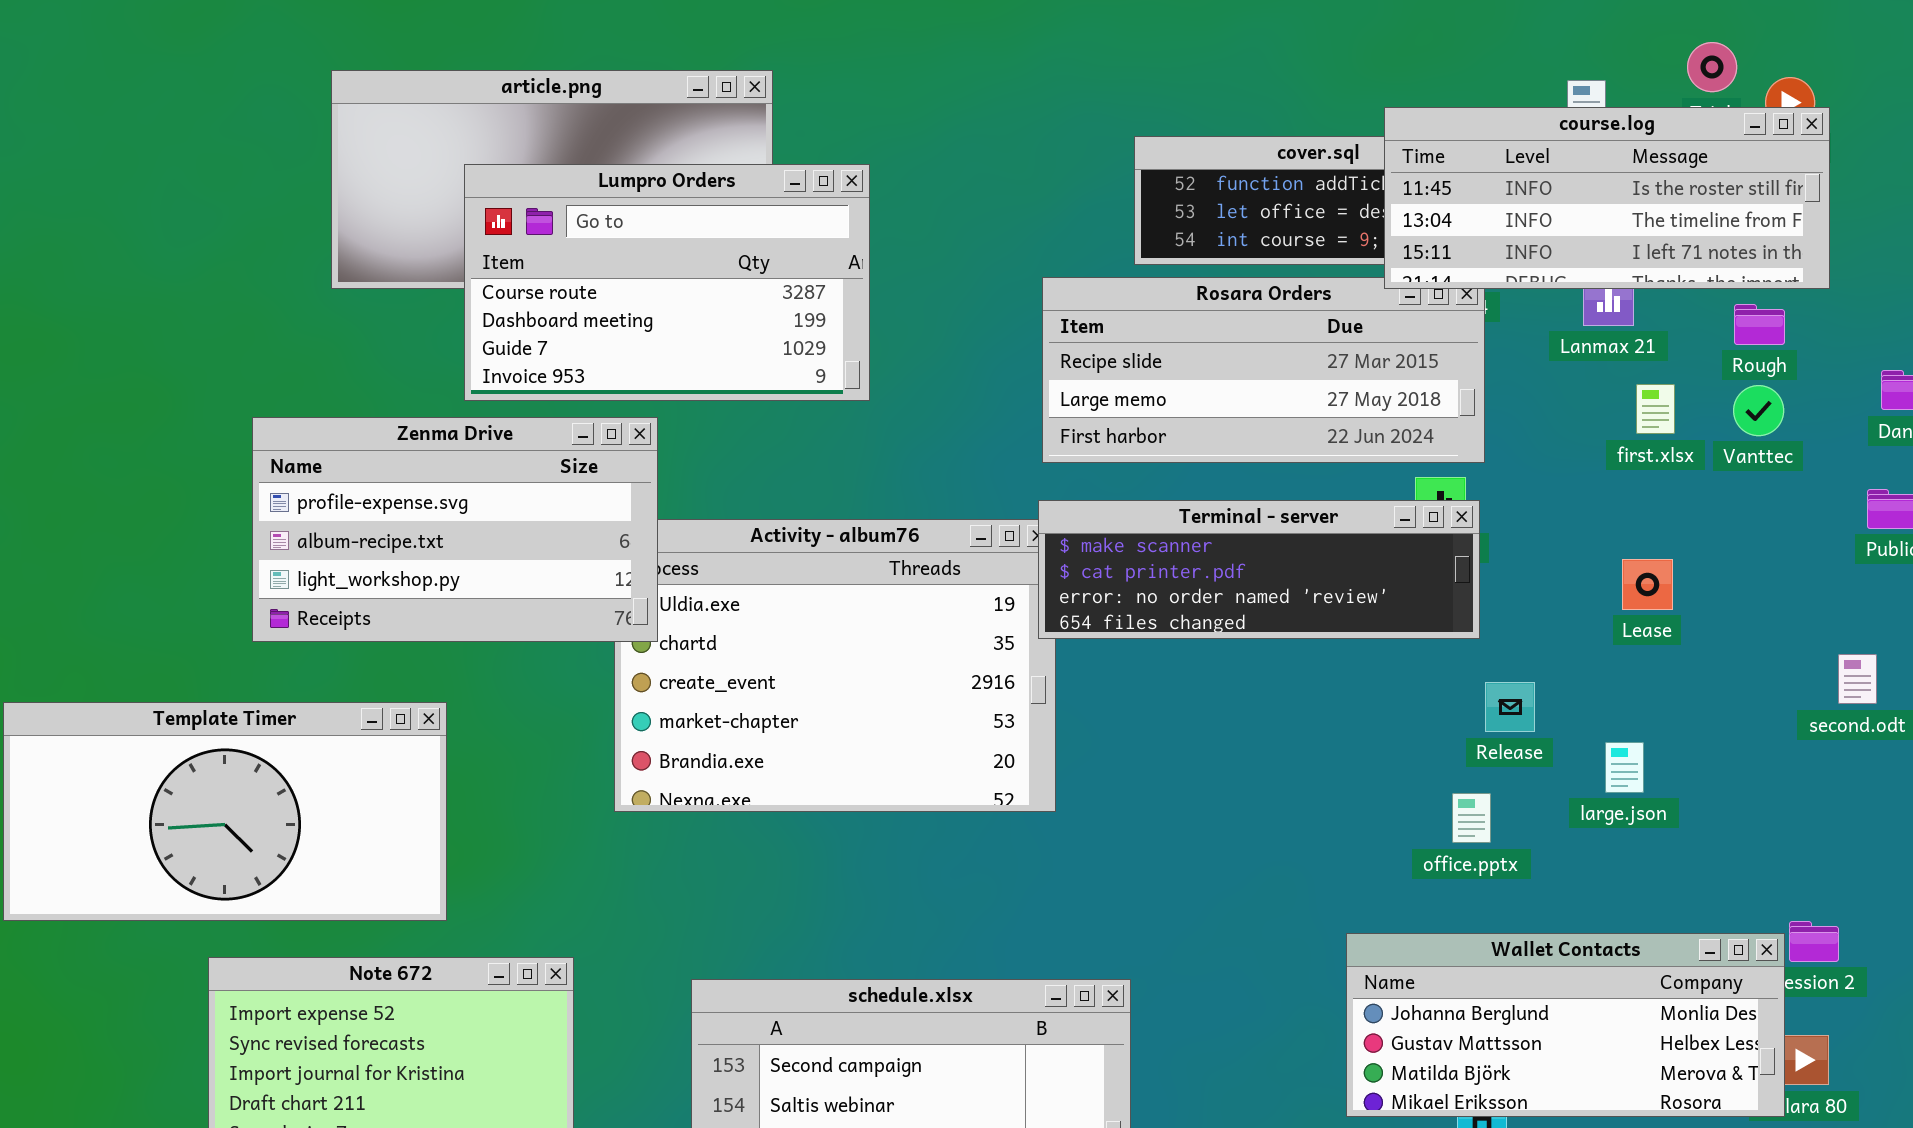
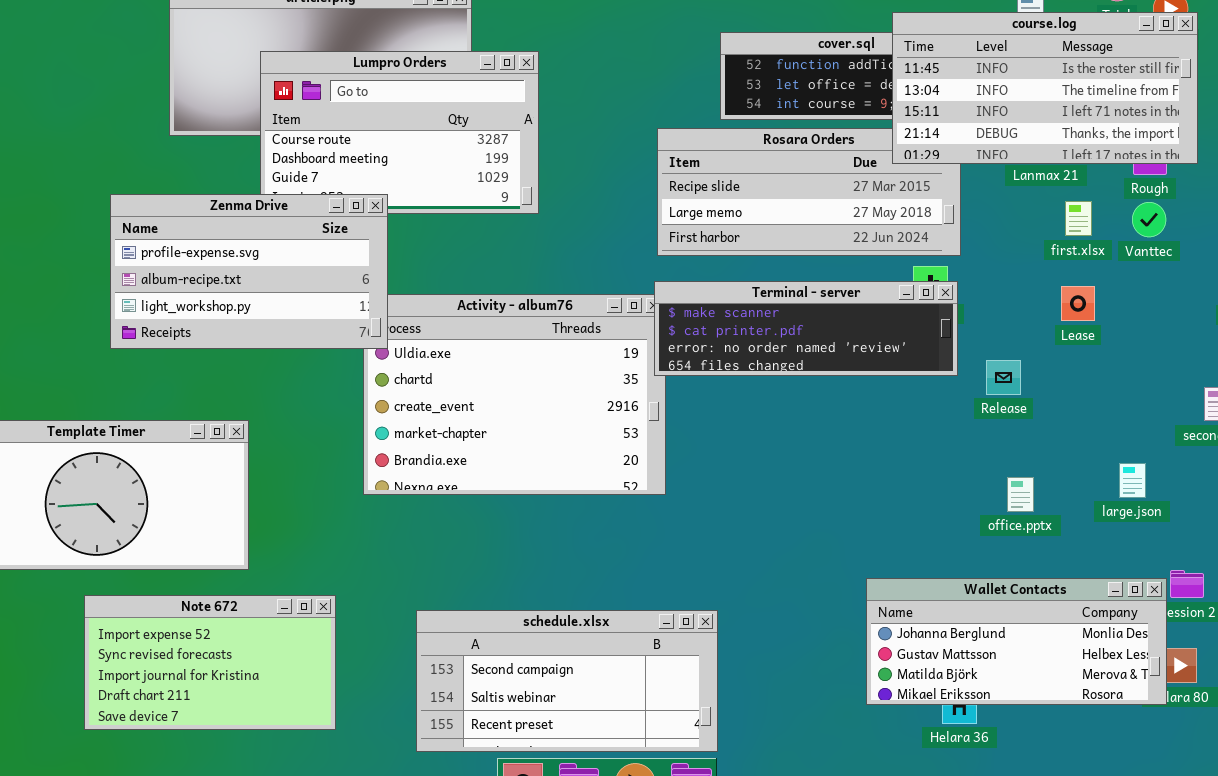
course.log: [1384,107,1830,289] -> [892,12,1198,164], resized
Zenma Drive: [252,417,658,642] -> [110,194,388,349], moved
Lease: [1622,559,1673,610] -> [1061,286,1095,321], moved
Release: [1485,682,1535,732] -> [986,360,1021,395], moved
large.json: [1605,742,1644,793] -> [1119,463,1146,498], moved
office.pptx: [1452,793,1491,843] -> [1007,477,1034,512], moved

